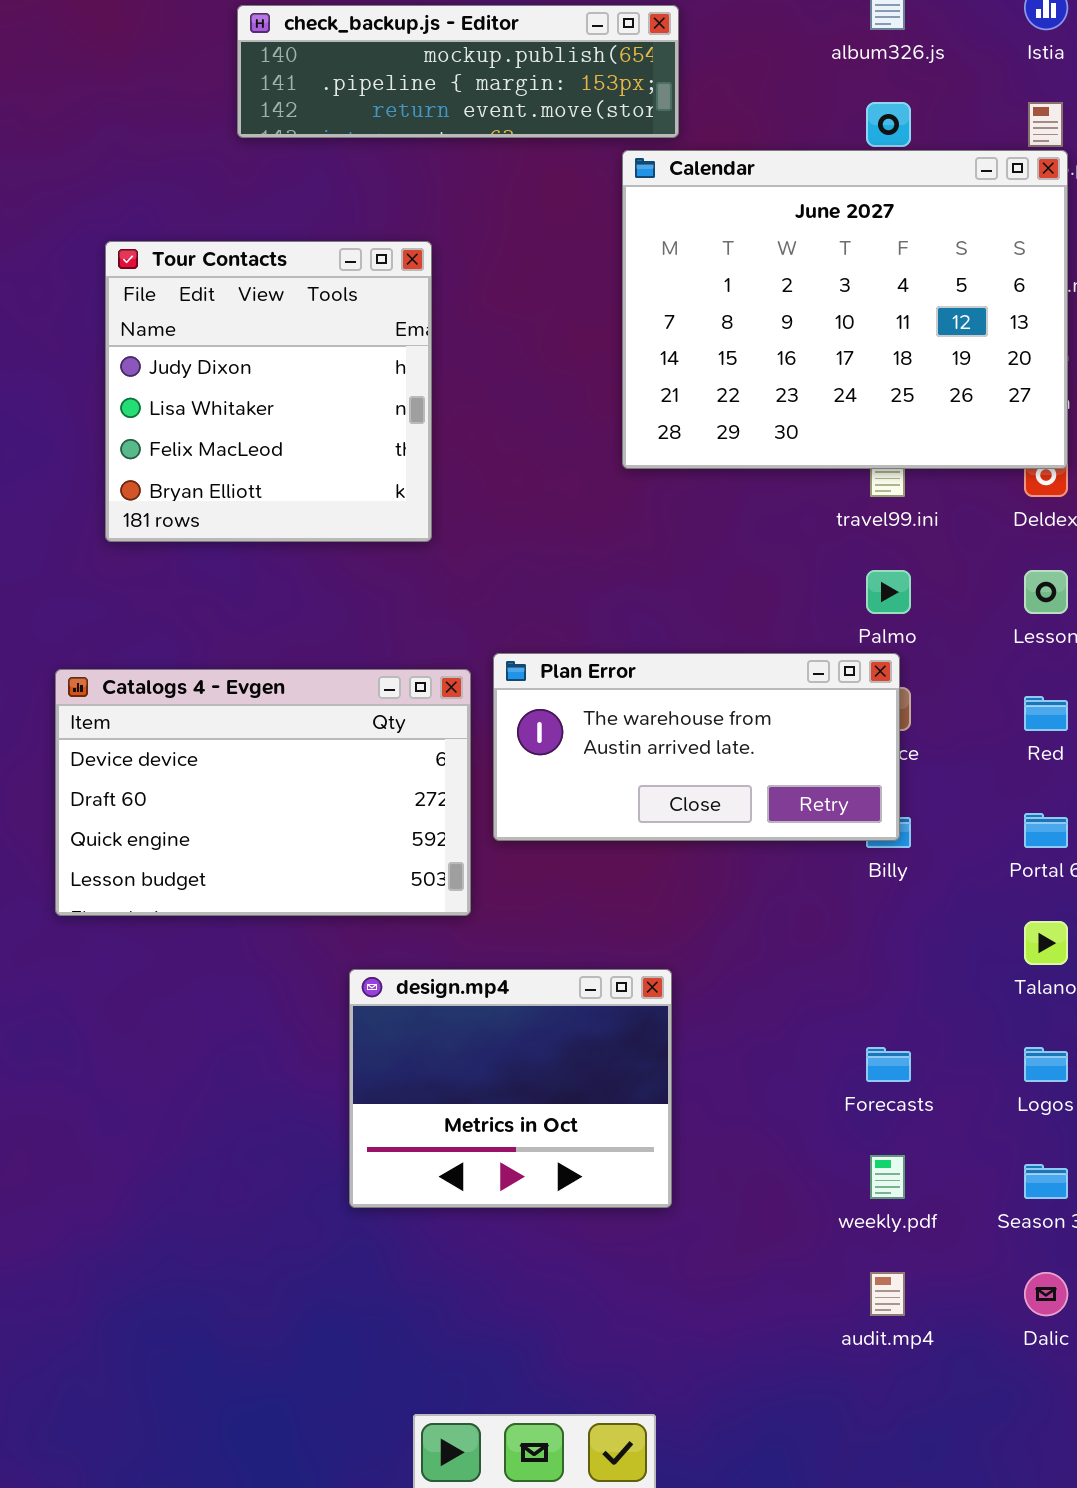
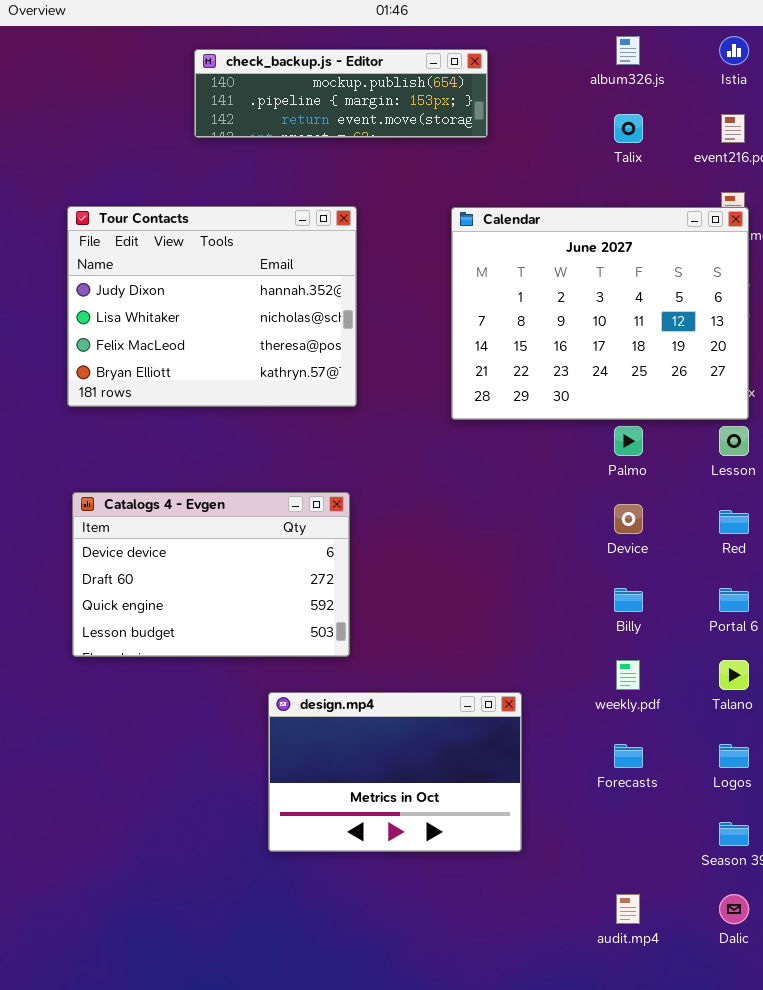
Calendar: [622,150,1068,469] -> [451,207,749,420], moved
Tour Contacts: [105,241,432,542] -> [67,206,357,407], moved, resized
Plan Error: [493,653,900,841] -> none, closed
design.mp4: [349,969,672,1208] -> [268,692,522,852], resized
weekly.pdf: [870,1155,905,1199] -> [616,660,640,690], moved

